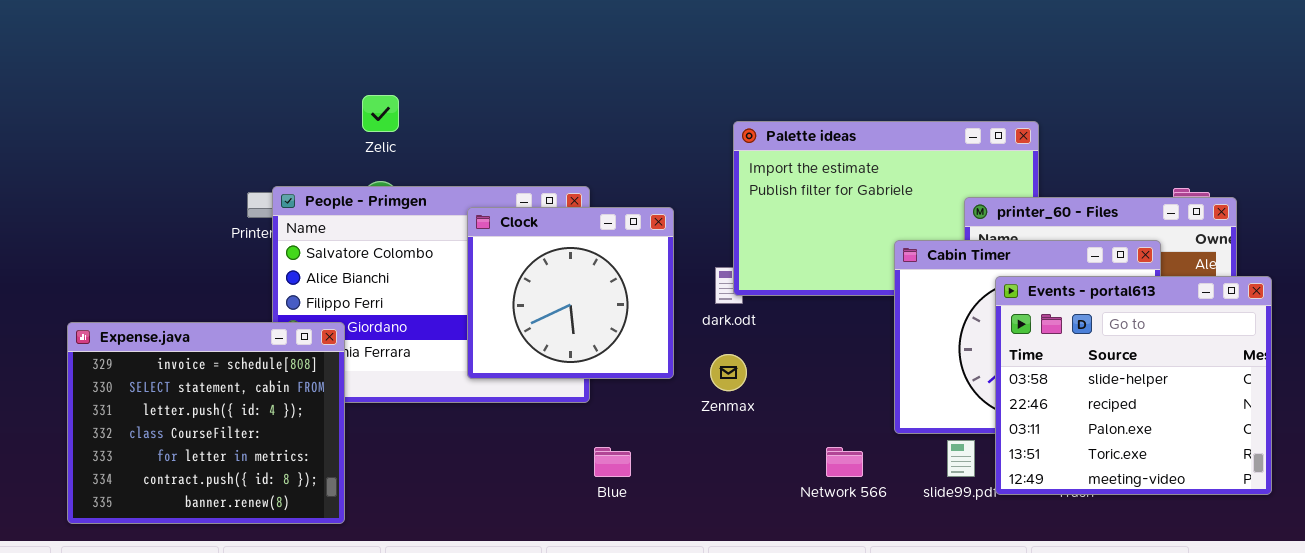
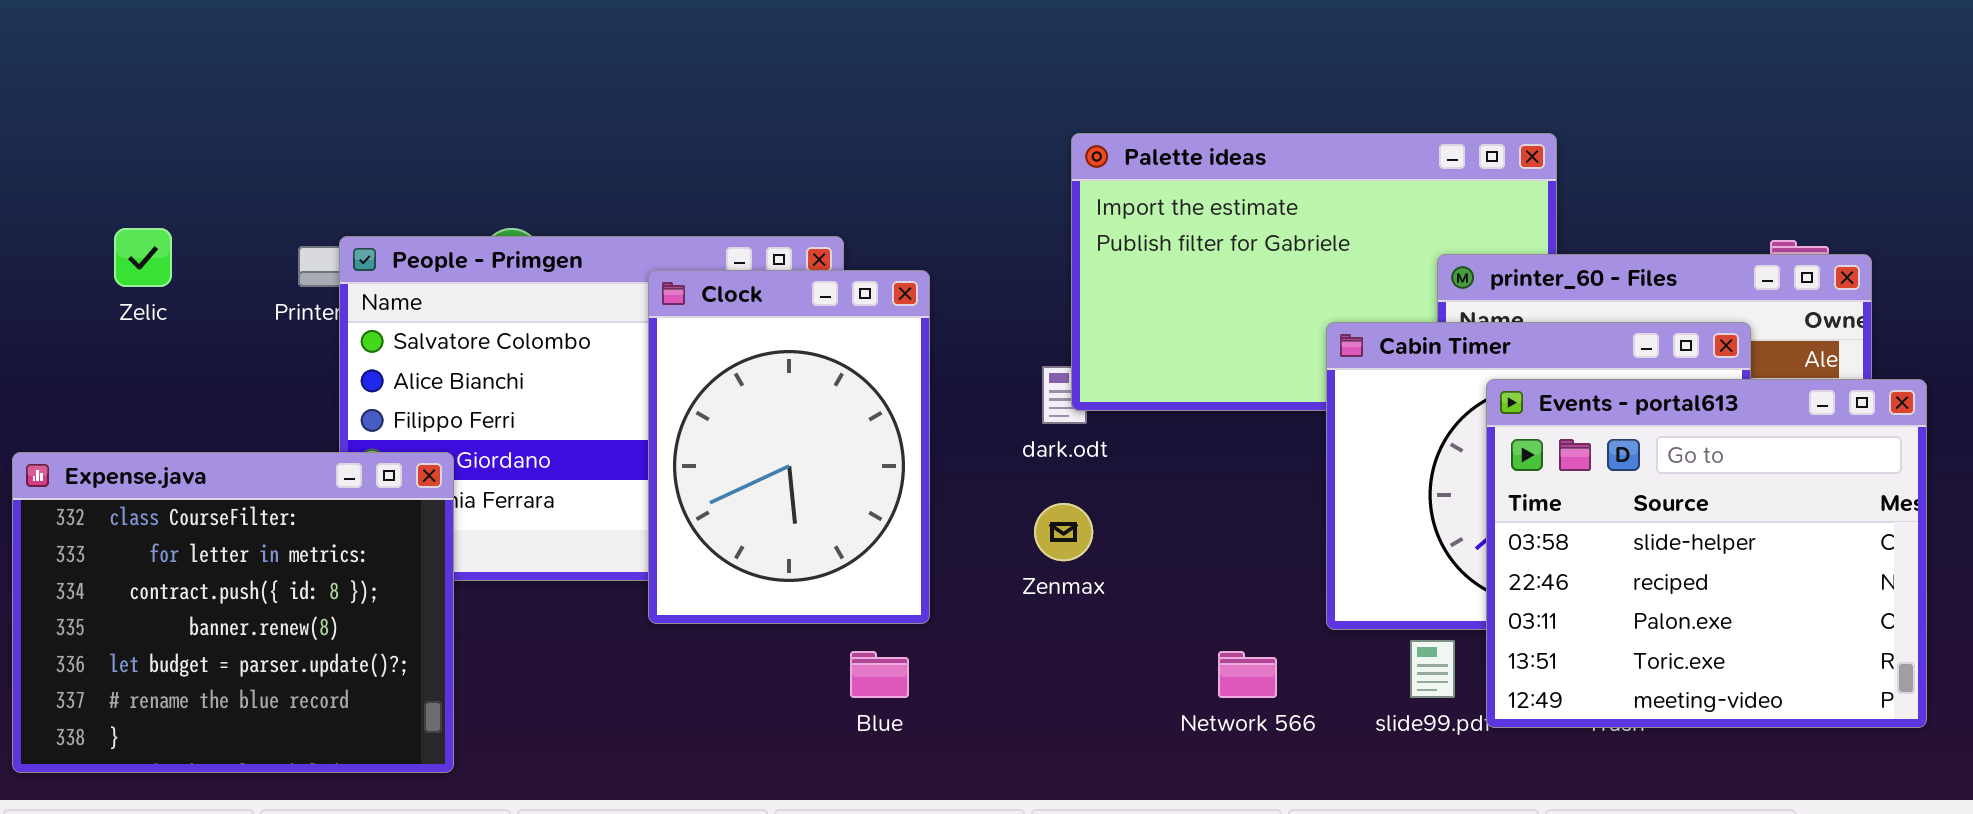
Zelic: [362,95,399,132] -> [114,228,172,287], moved
Clock: [467,207,674,379] -> [648,270,930,624], resized
Expense.java: [67,322,345,524] -> [12,452,454,773], scrolled down 3 rows

